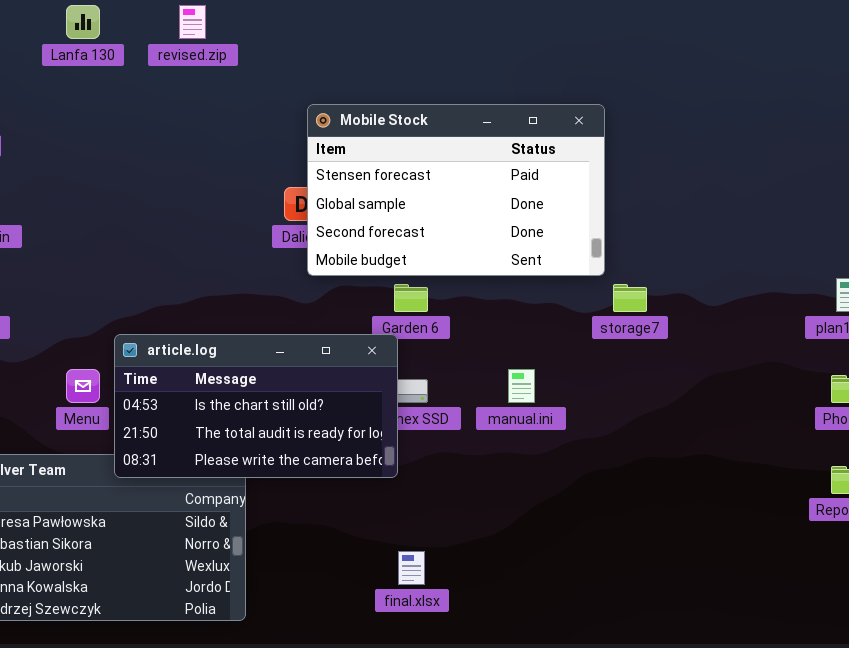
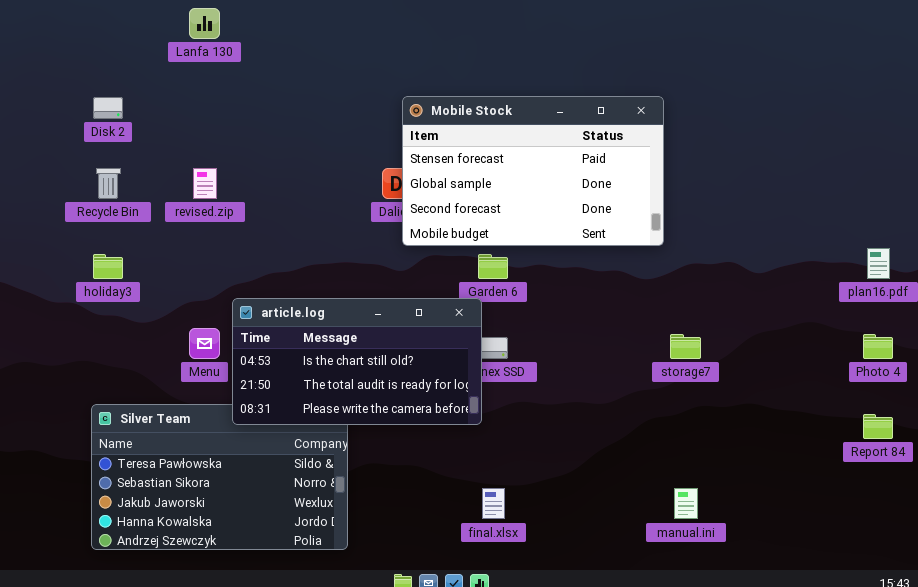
revised.zip: [179,5,206,39] -> [193,168,217,199], moved
storage7: [613,284,647,312] -> [670,334,701,359], moved
manual.ini: [508,369,535,403] -> [674,488,698,519], moved

